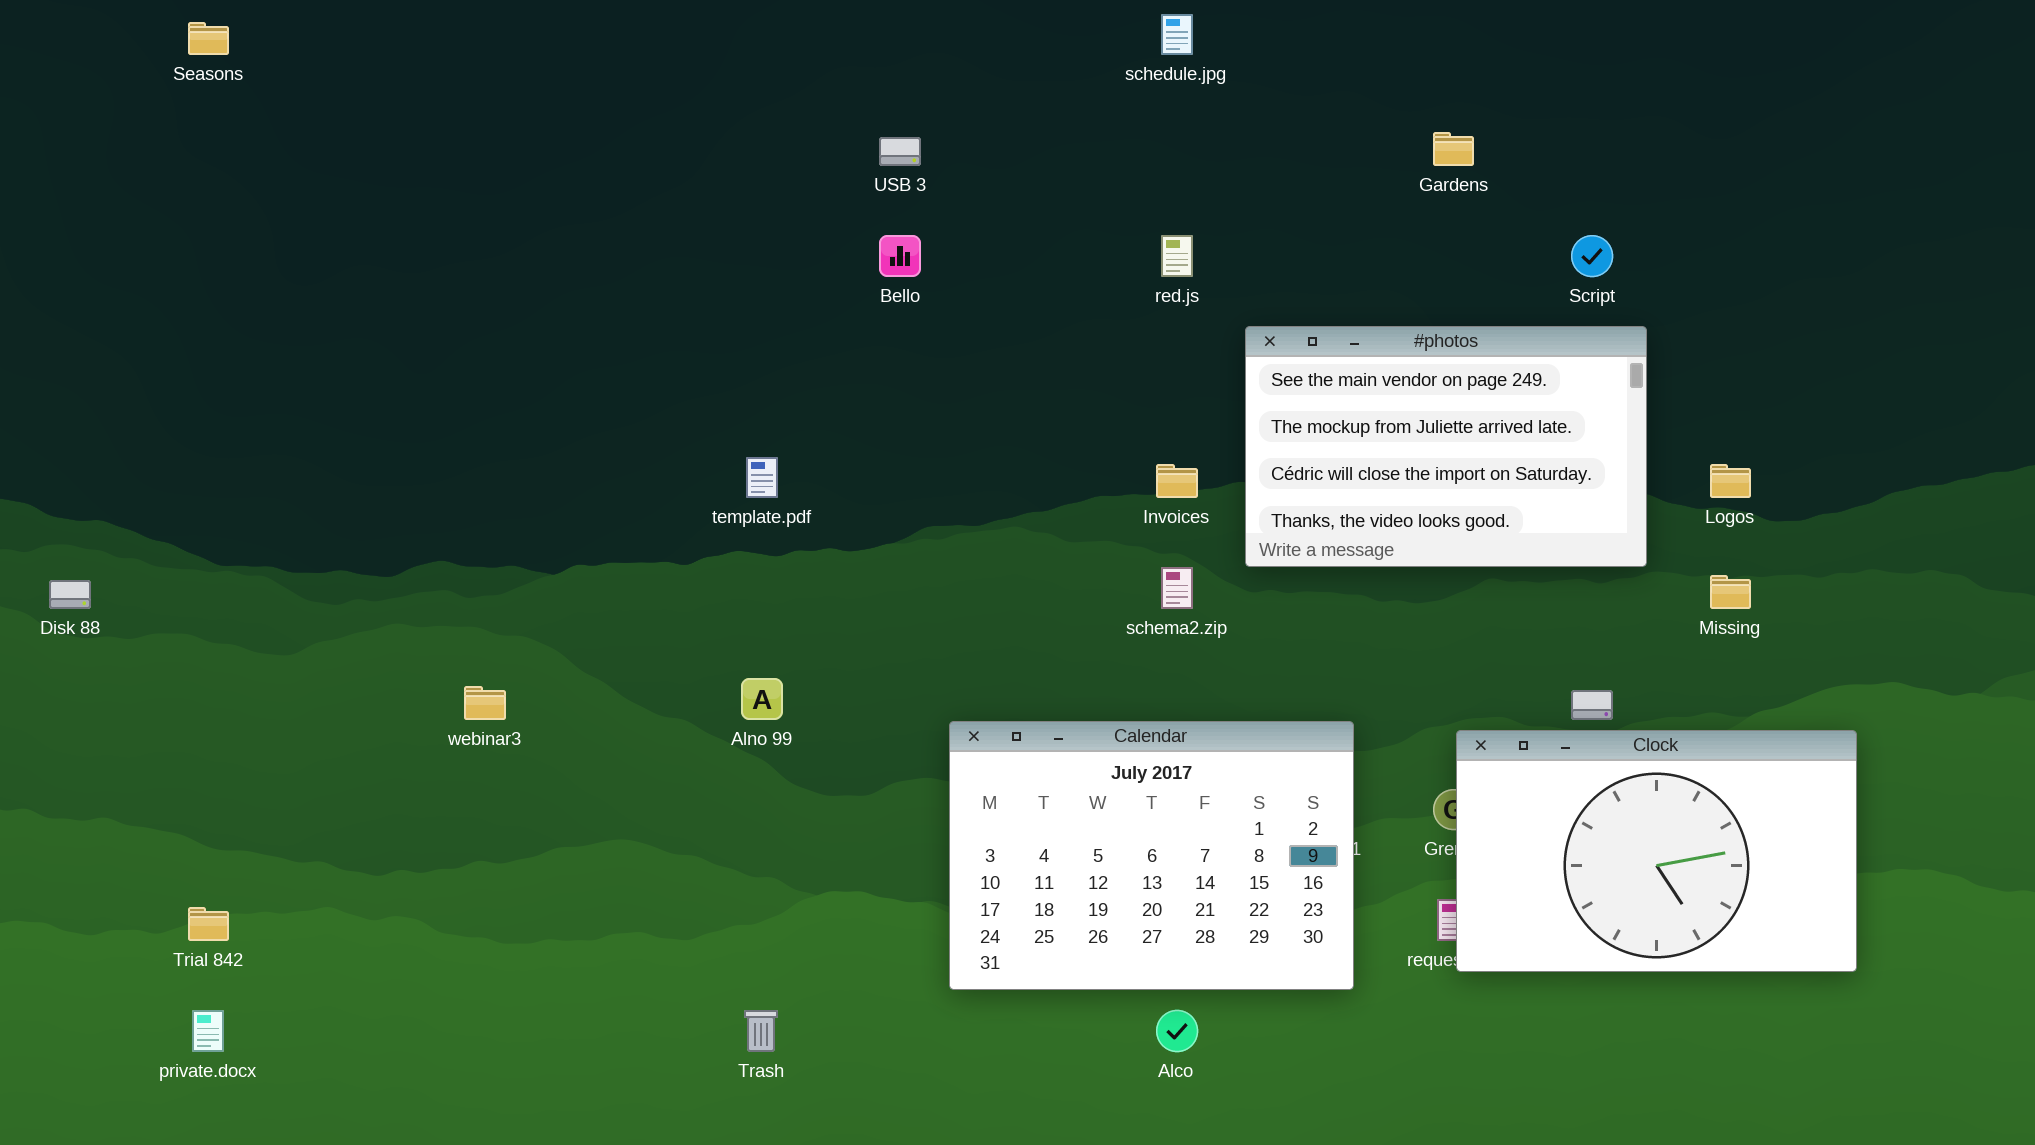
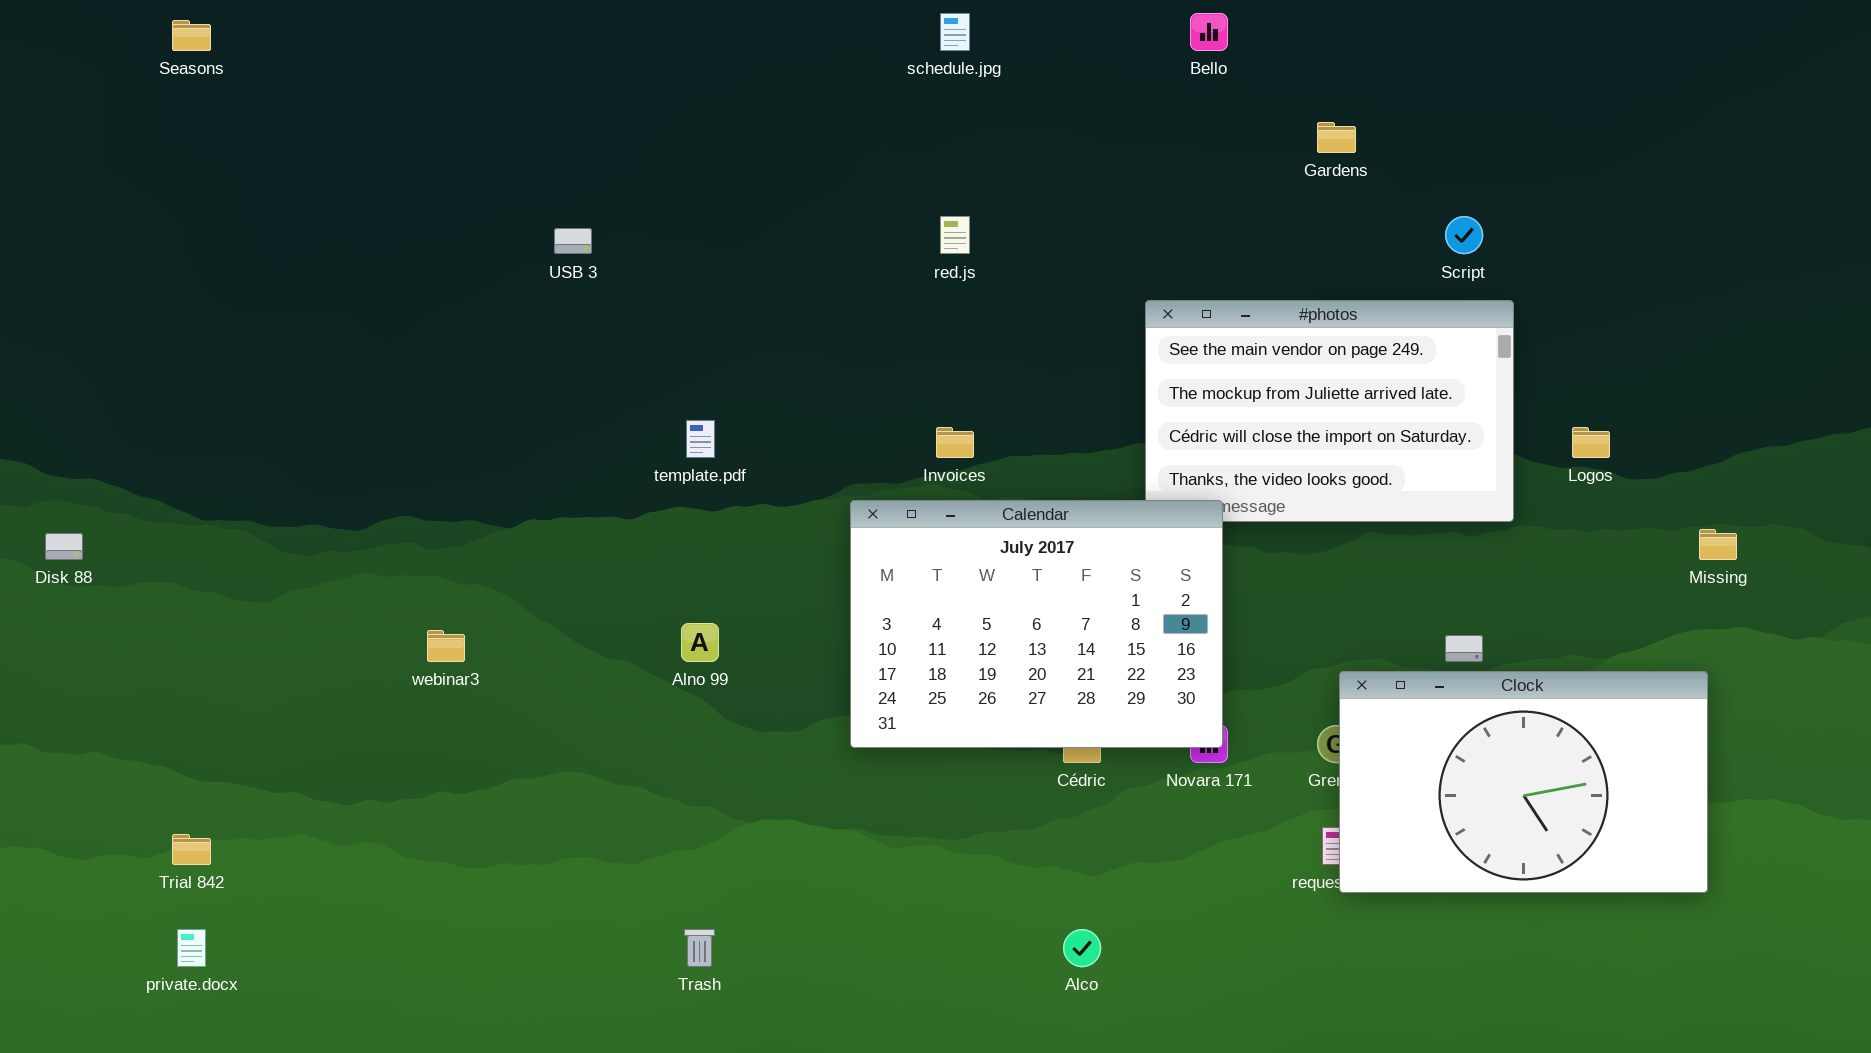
schedule.jpg: [1161,14,1193,55] -> [940,13,970,51], moved
USB 3: [879,137,921,166] -> [554,228,592,254], moved
Bello: [879,235,921,277] -> [1190,13,1228,51], moved
red.js: [1161,235,1193,277] -> [940,216,970,254], moved
Invoices: [1156,464,1198,498] -> [936,427,974,458], moved
Missing: [1710,575,1751,609] -> [1699,529,1737,560], moved
Calendar: [949,721,1354,990] -> [850,500,1223,748], moved

